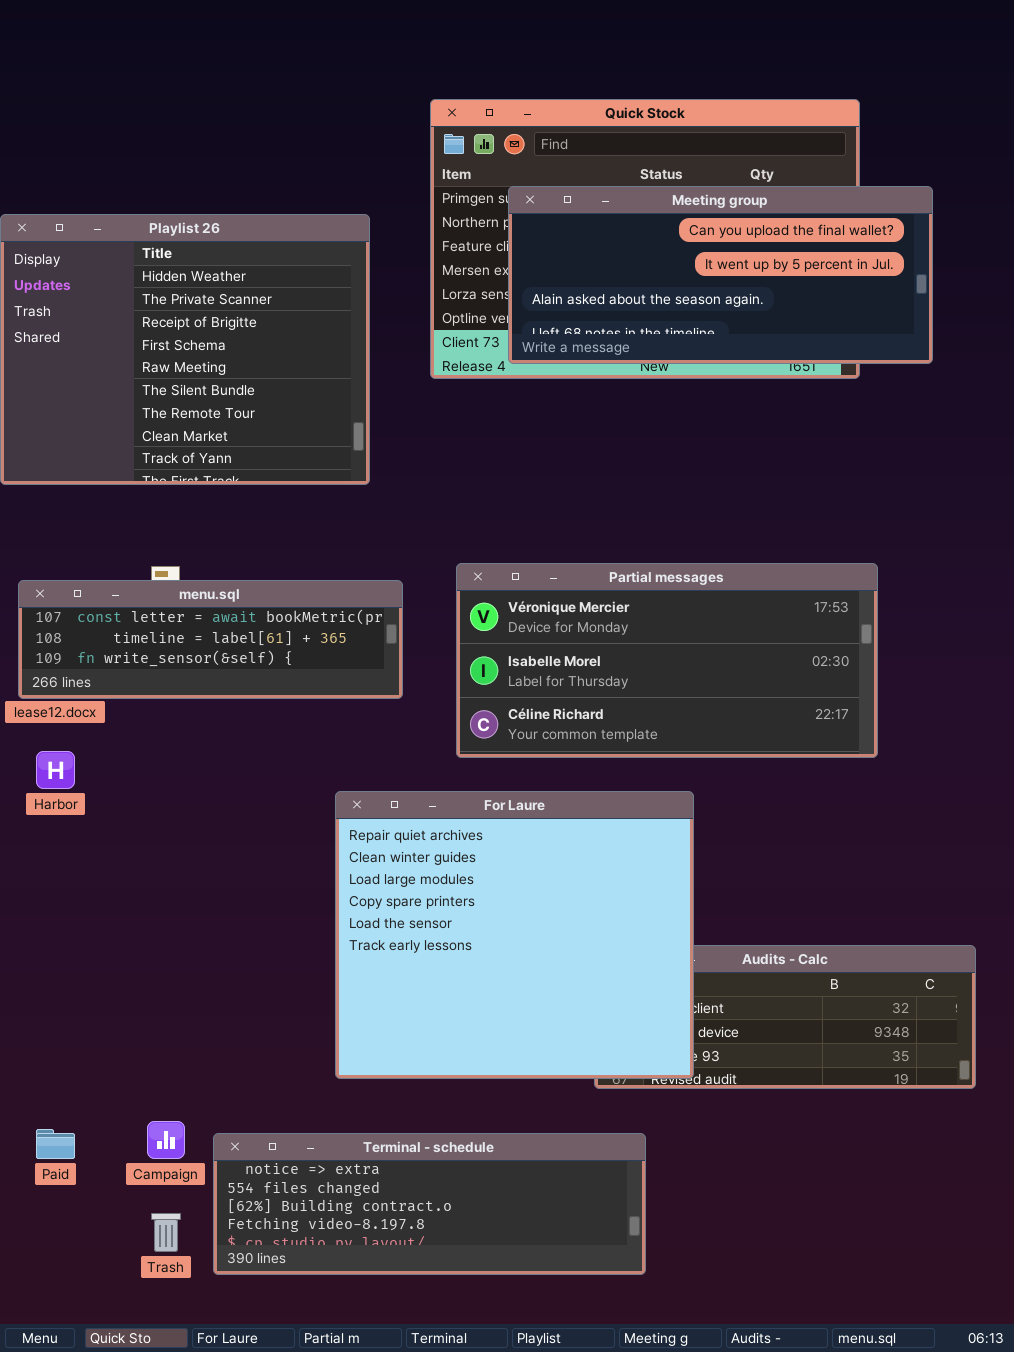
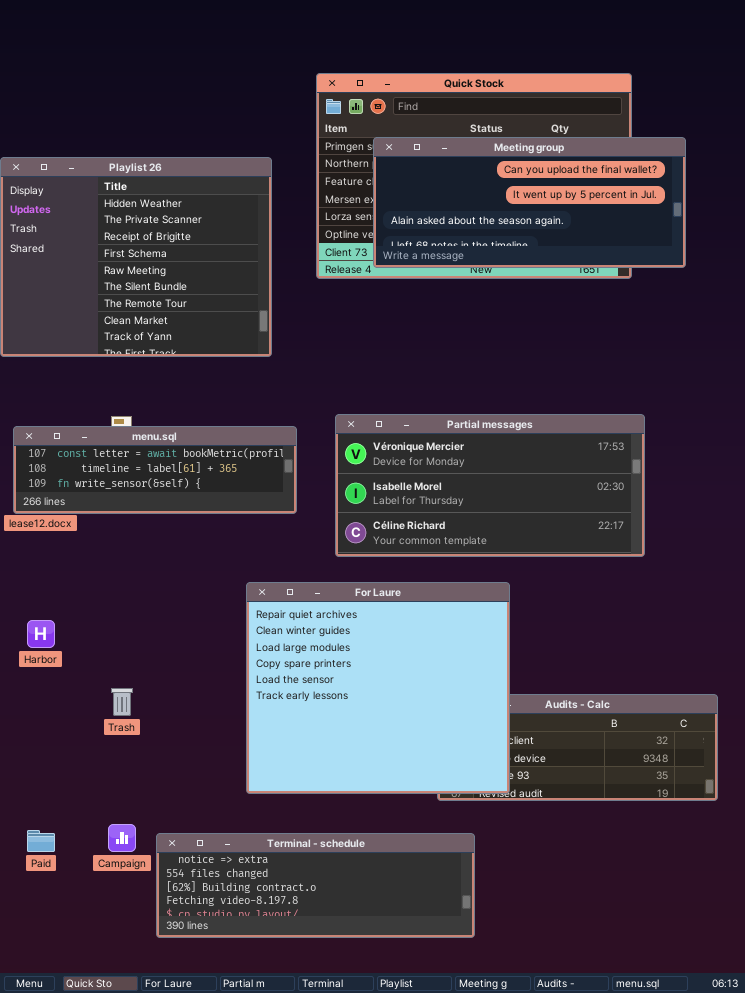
Harbor: [36,751,75,789] -> [27,620,55,648], moved
Trash: [151,1213,181,1252] -> [111,688,133,716], moved

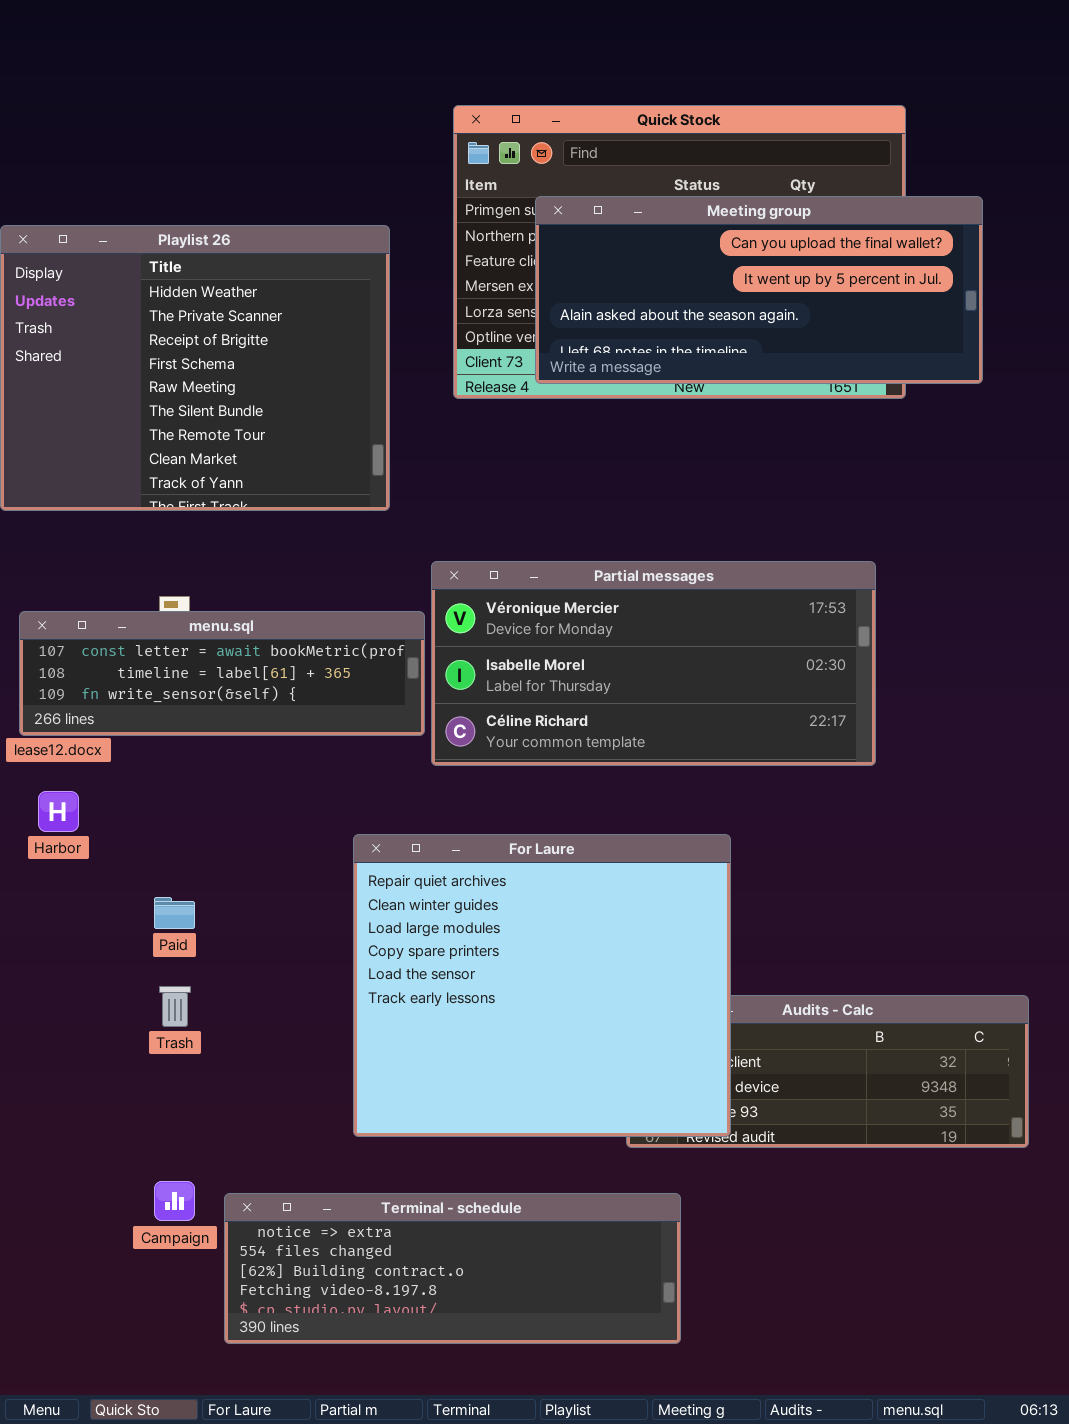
Partial messages: [335,414,645,557] -> [431,561,876,766], moved
Harbor: [27,620,55,648] -> [38,791,79,832], moved
Paid: [27,830,55,852] -> [154,897,195,929], moved

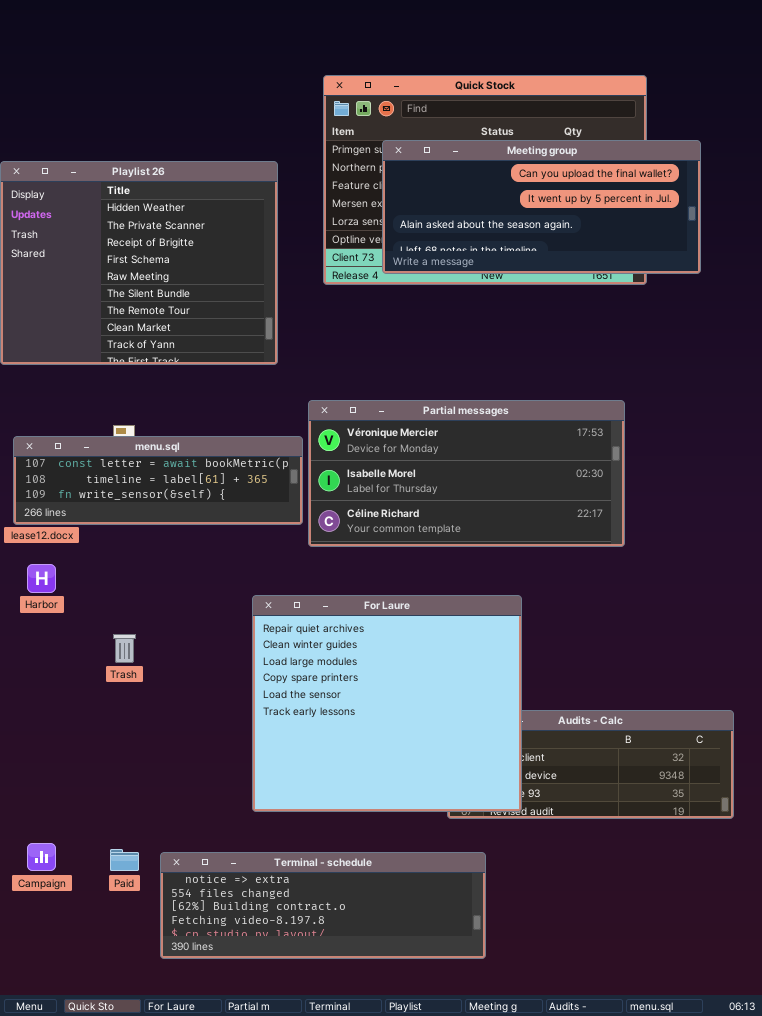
Paid: [154,897,195,929] -> [110,849,139,871], moved
Trash: [159,986,191,1027] -> [113,634,136,663], moved
Campaign: [154,1181,195,1221] -> [27,843,56,871], moved

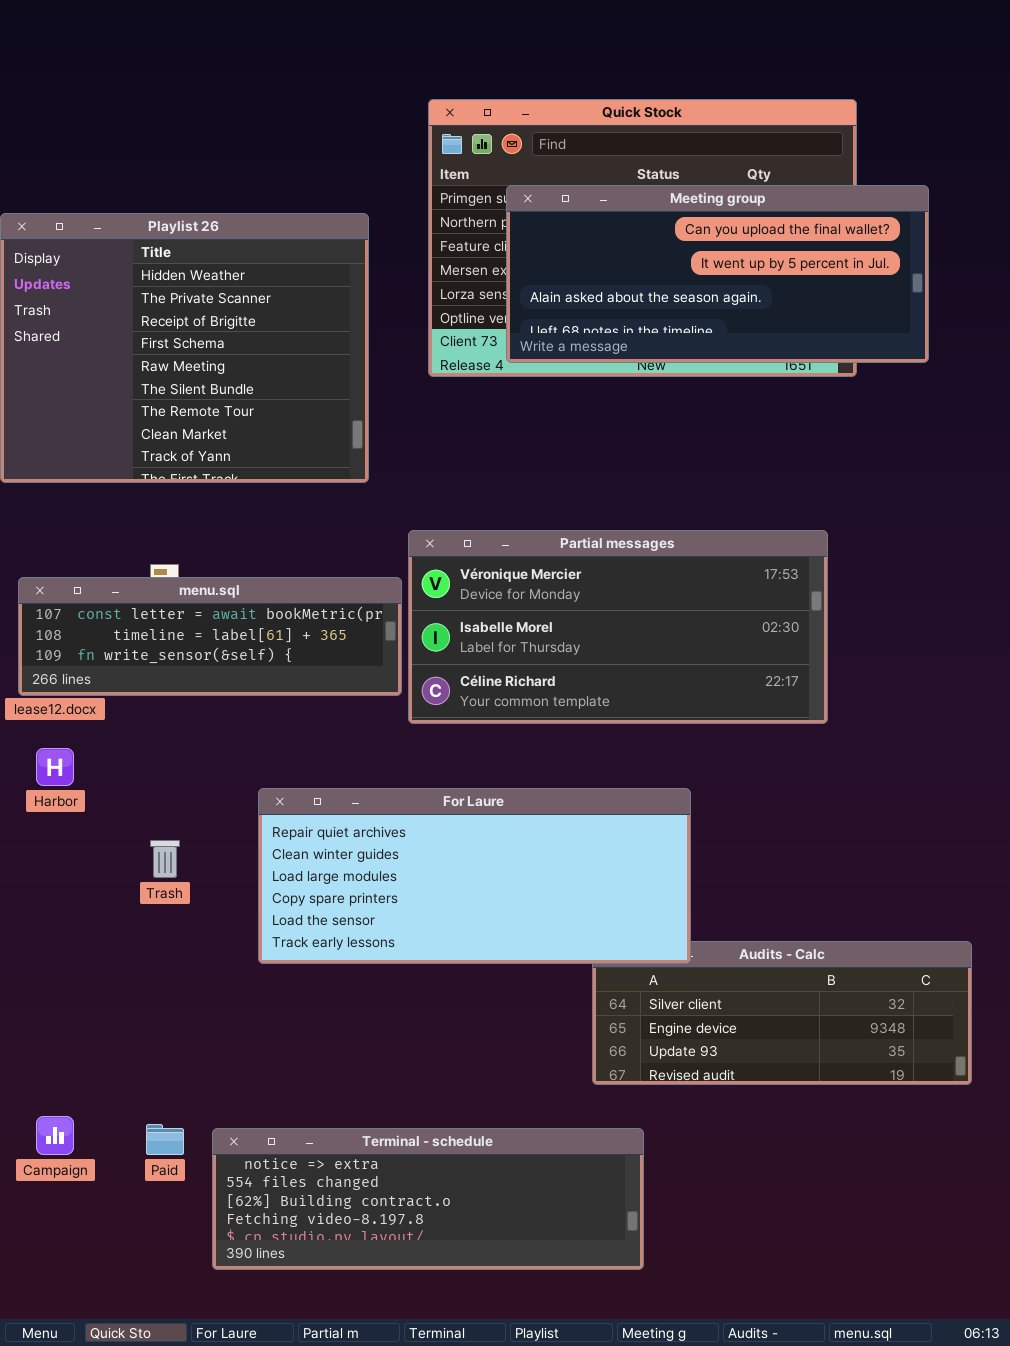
For Laure: [252,595,522,812] -> [258,788,691,964], resized

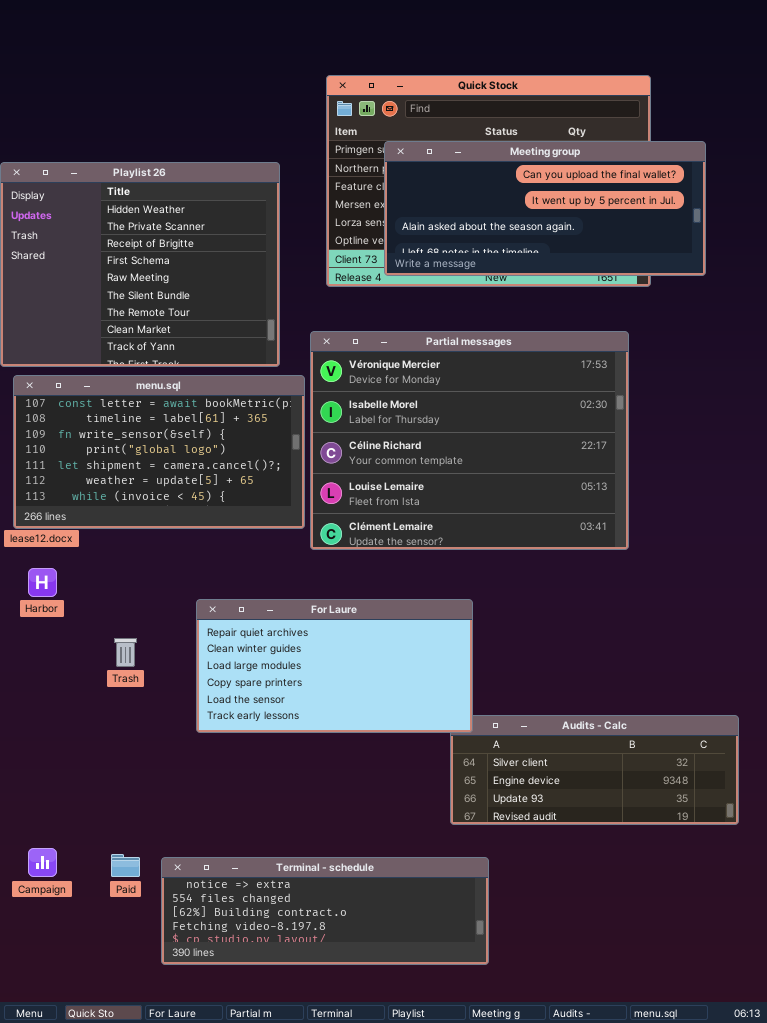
Partial messages: [408,530,828,724] -> [310,331,629,550], resized
menu.sql: [18,577,402,696] -> [13,375,305,529], resized
For Laure: [258,788,691,964] -> [196,599,473,733], resized

